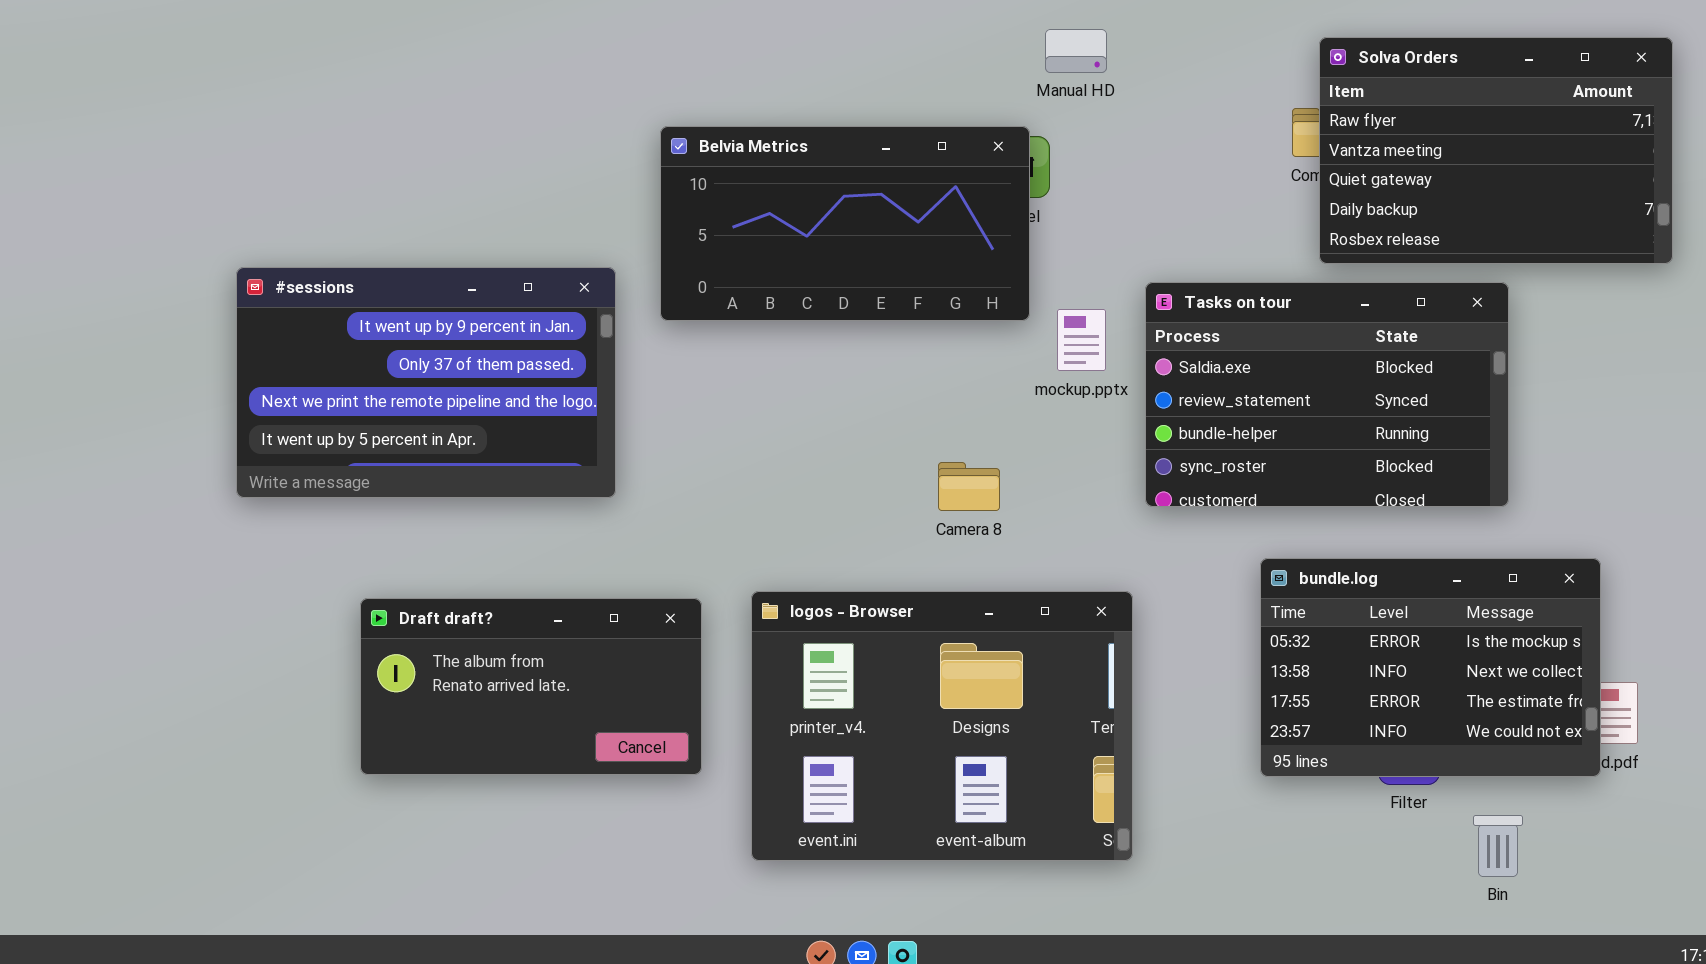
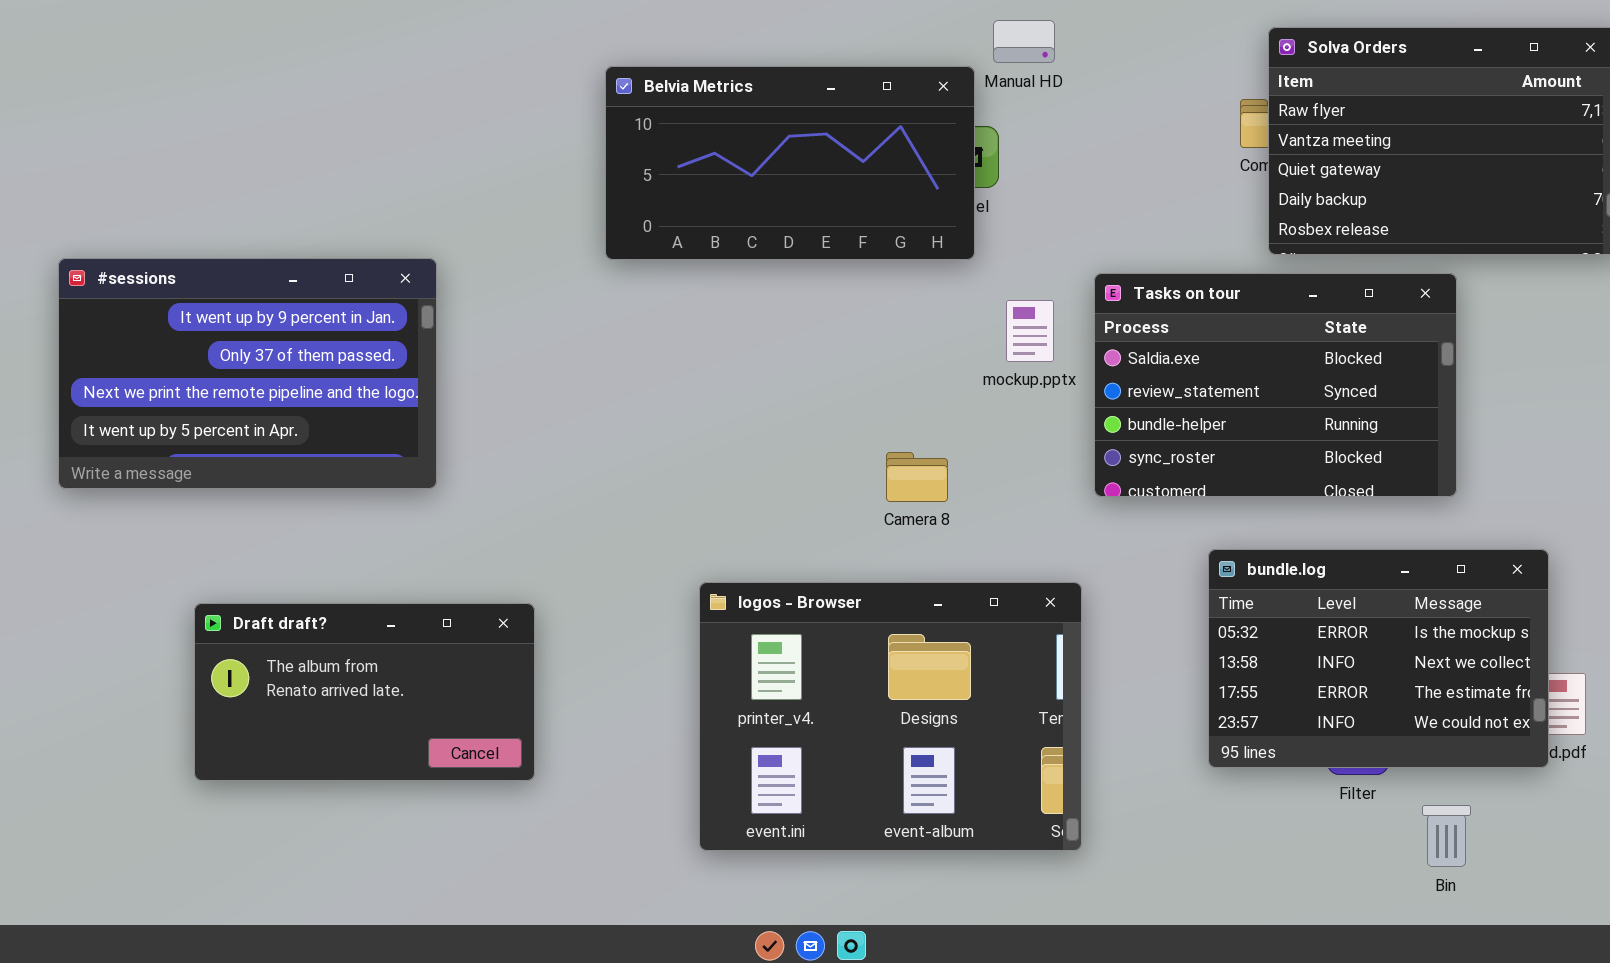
Belvia Metrics: [660,126,1030,321] -> [605,66,975,260], moved
#sessions: [236,267,616,498] -> [58,258,437,489], moved
Draft draft?: [360,598,702,775] -> [194,603,535,781], moved

